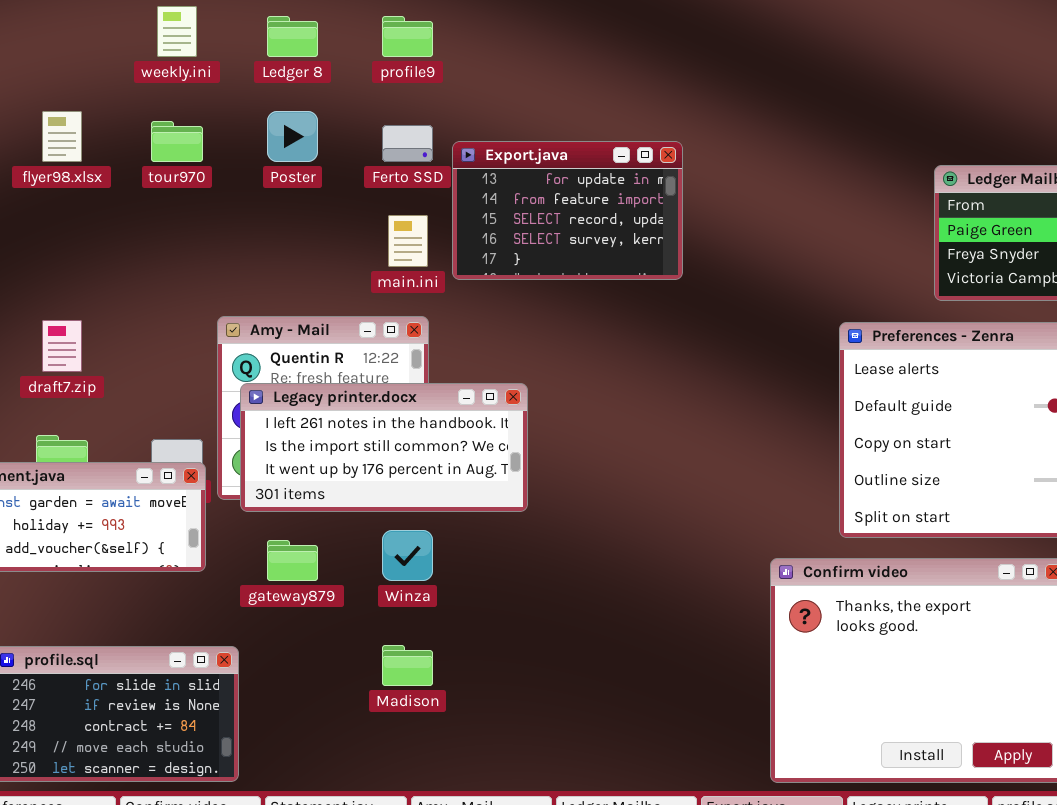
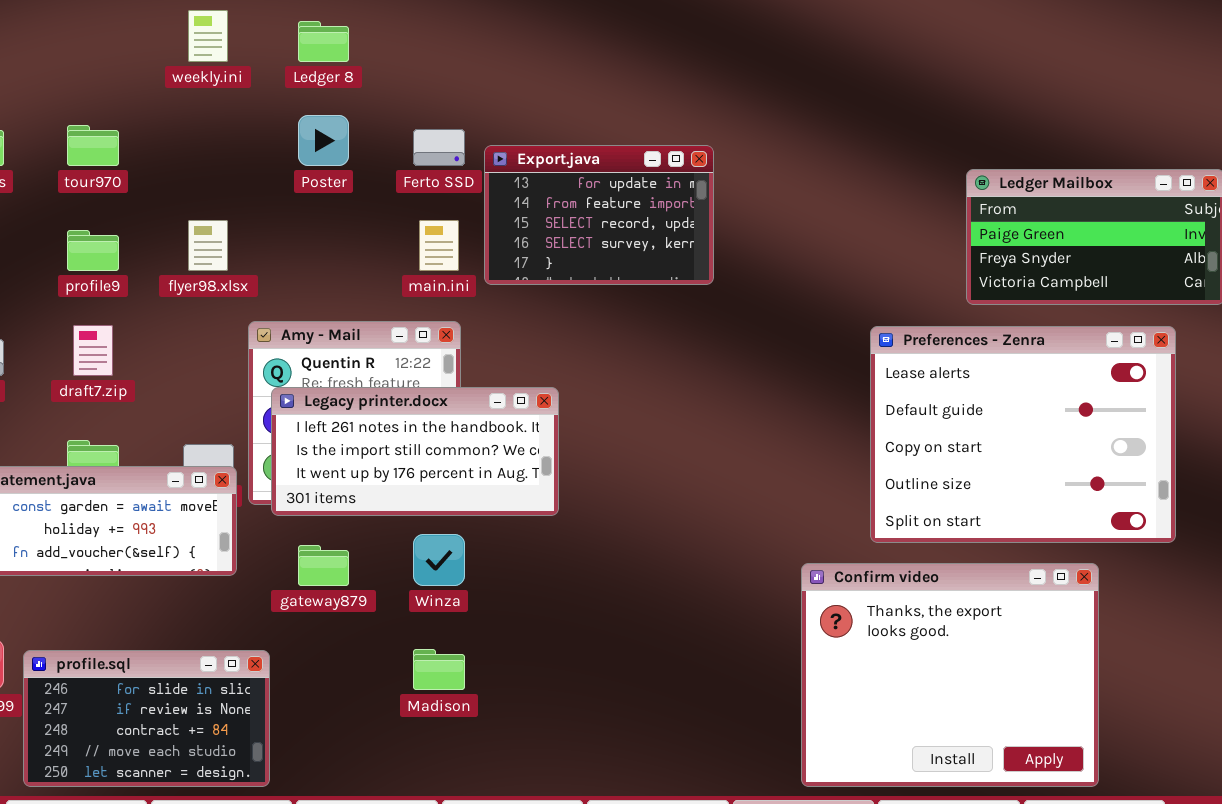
profile9: [382,16,433,57] -> [67,230,119,271], moved
flyer98.xlsx: [42,111,82,162] -> [188,220,228,271], moved
tour970: [151,121,203,162] -> [67,125,119,166], moved

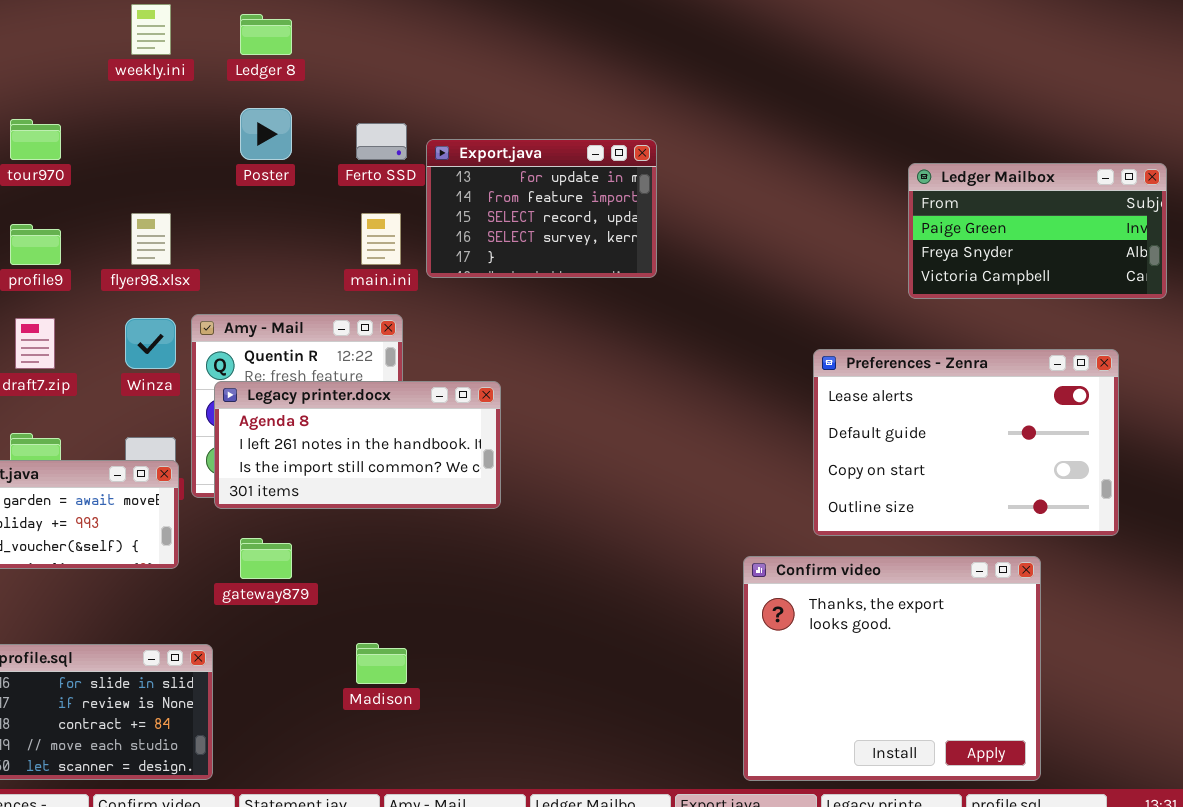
Preferences - Zenra: [870,326,1176,543] -> [813,349,1119,536], resized
Legacy printer.docx: [271,387,559,516] -> [214,381,501,509], scrolled up 1 row
Winza: [413,534,465,586] -> [125,318,176,369], moved

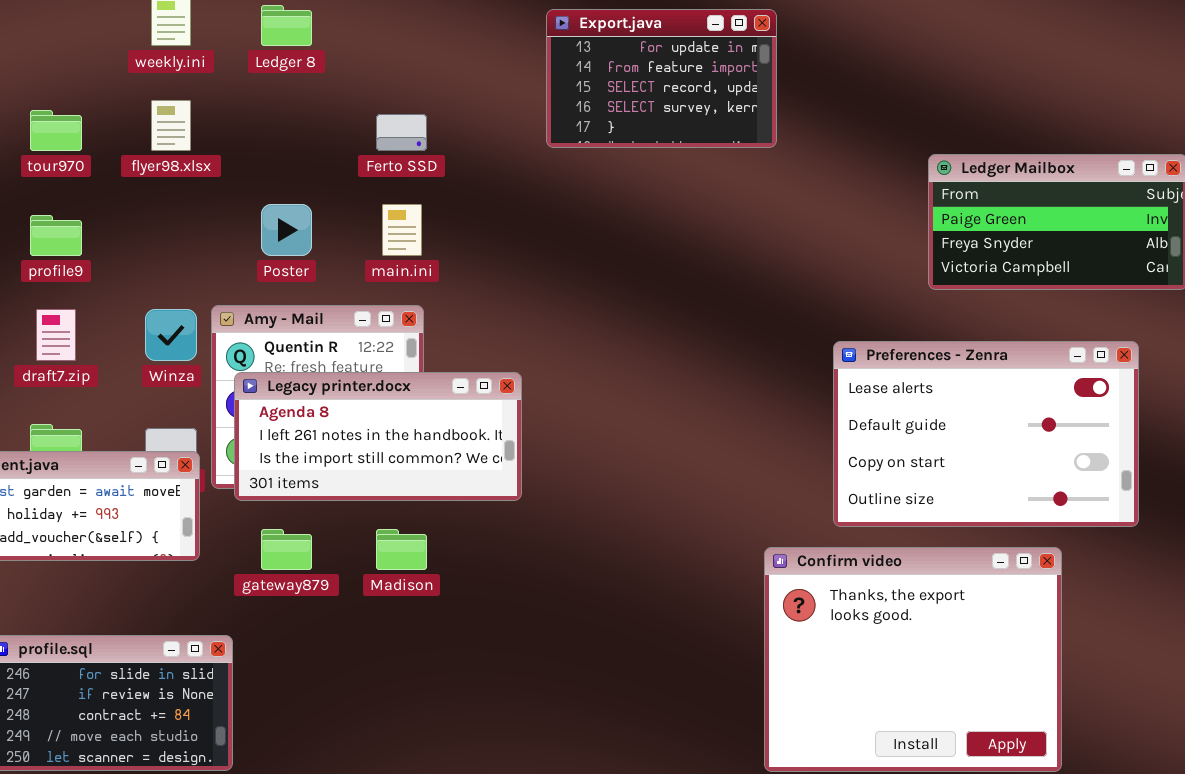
Poster: [240,108,292,160] -> [261,204,312,256], moved
Export.java: [426,139,657,278] -> [546,9,777,148], moved
flyer98.xlsx: [131,213,171,265] -> [151,100,191,151], moved
Madison: [356,643,407,684] -> [376,529,427,570], moved

